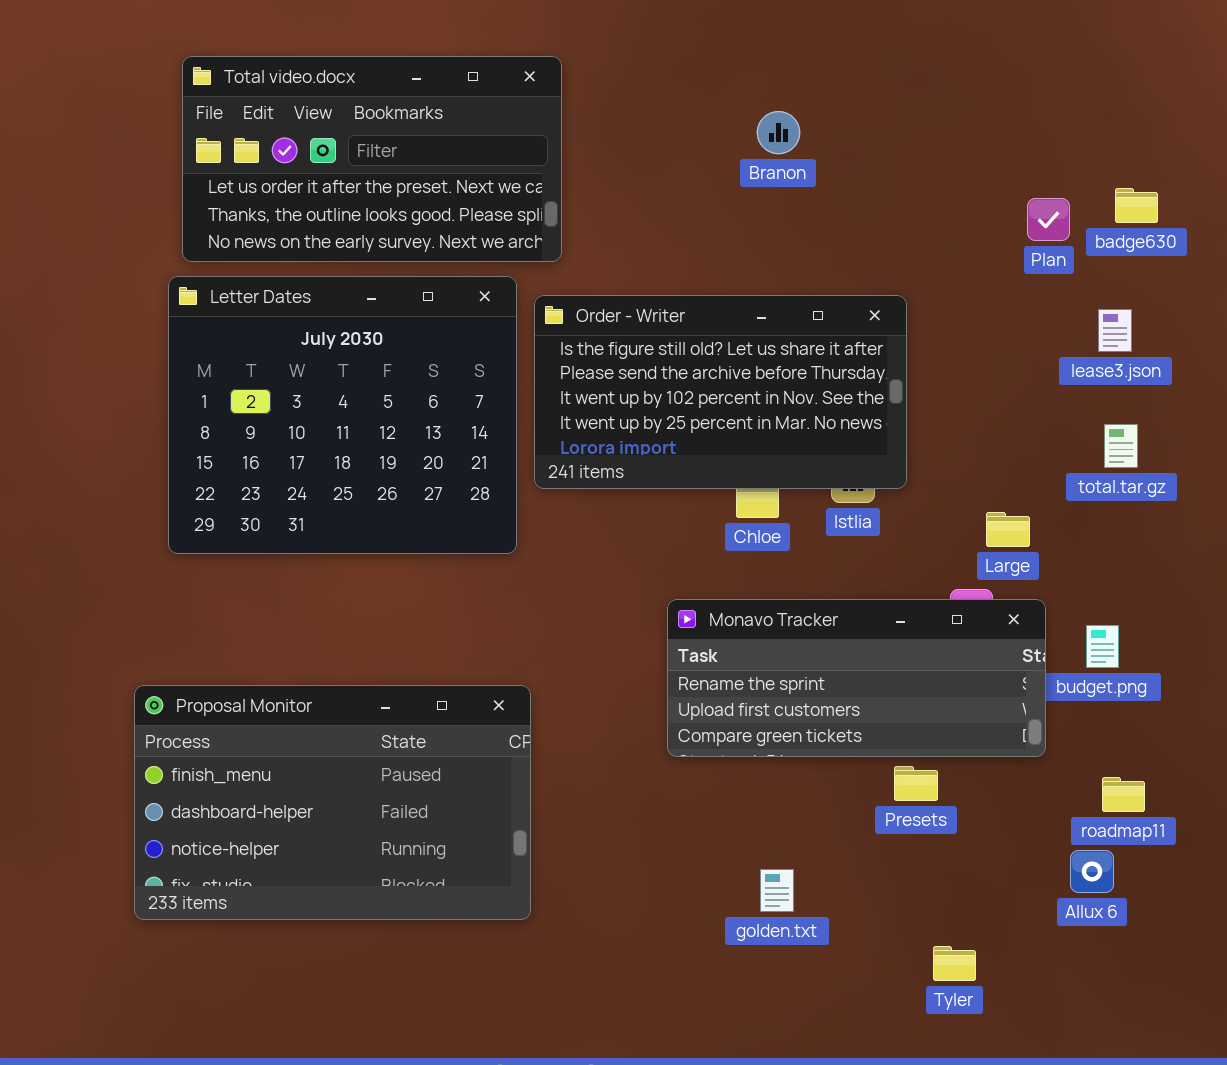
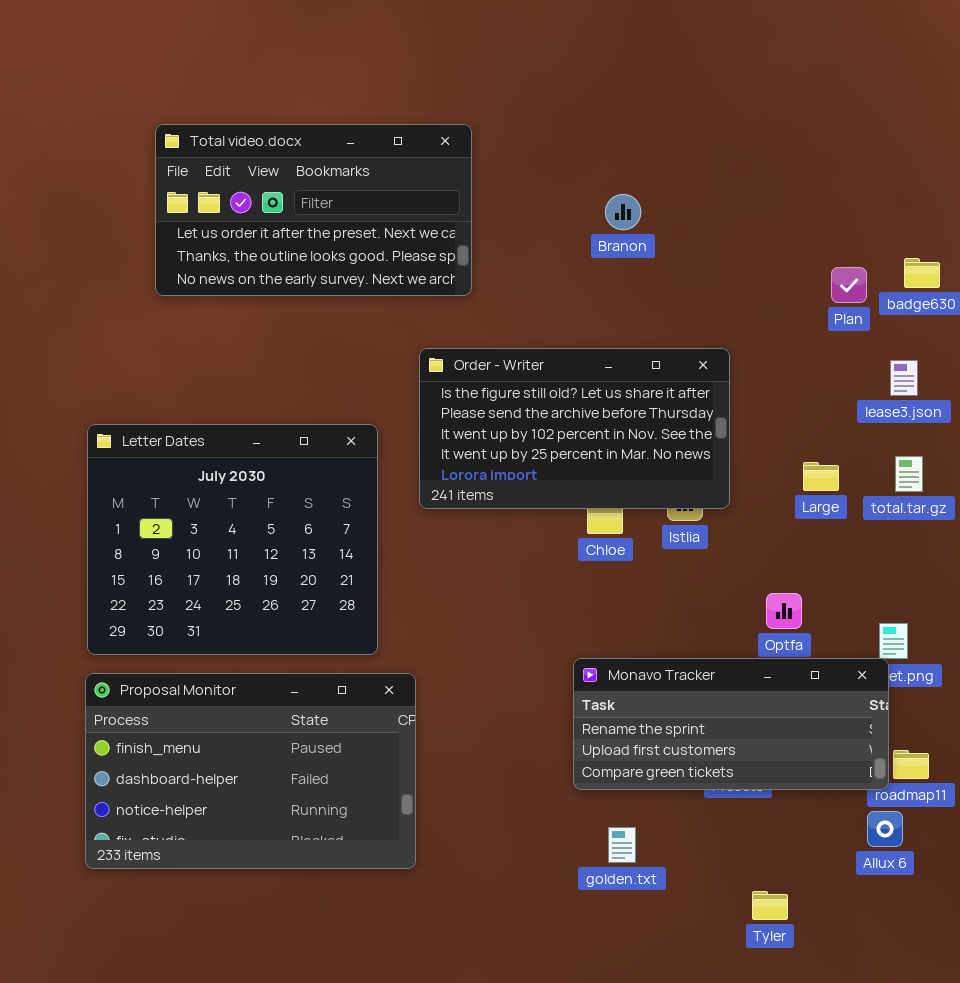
Total video.docx: [182,56,562,262] -> [155,124,472,296], moved
Letter Dates: [168,276,517,554] -> [87,424,378,655], moved
Large: [986,512,1030,547] -> [803,462,839,491], moved
Monavo Tracker: [667,599,1046,757] -> [573,658,889,790], moved

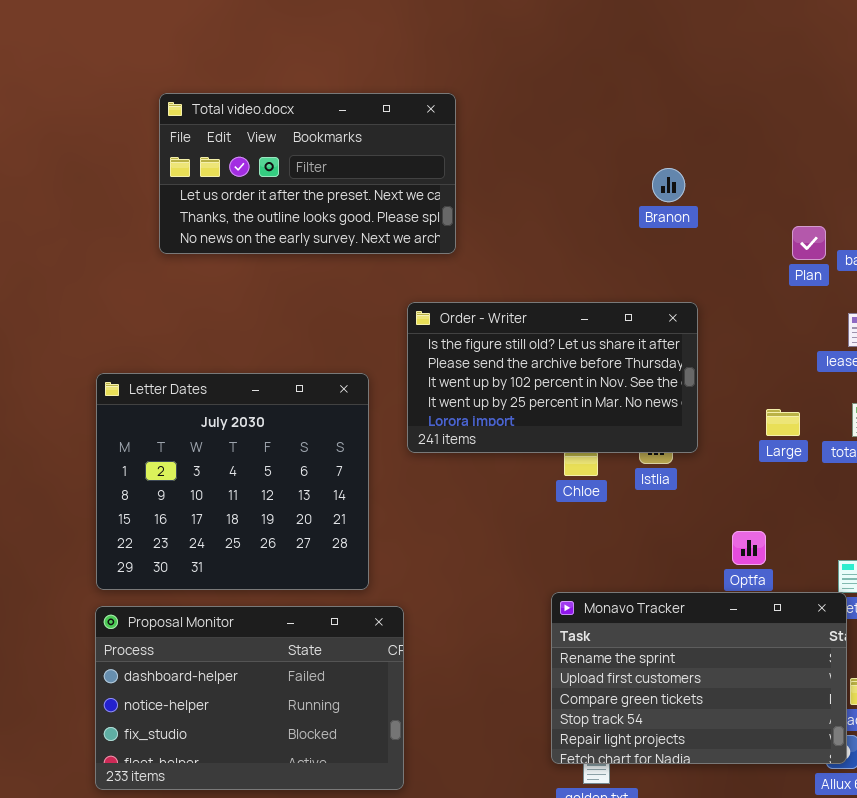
Branon: [605,194,641,230] -> [652,168,685,202], moved
Monavo Tracker: [573,658,889,790] -> [551,592,847,764], resized
Proposal Monitor: [85,673,416,869] -> [95,606,404,790], scrolled down 1 row

